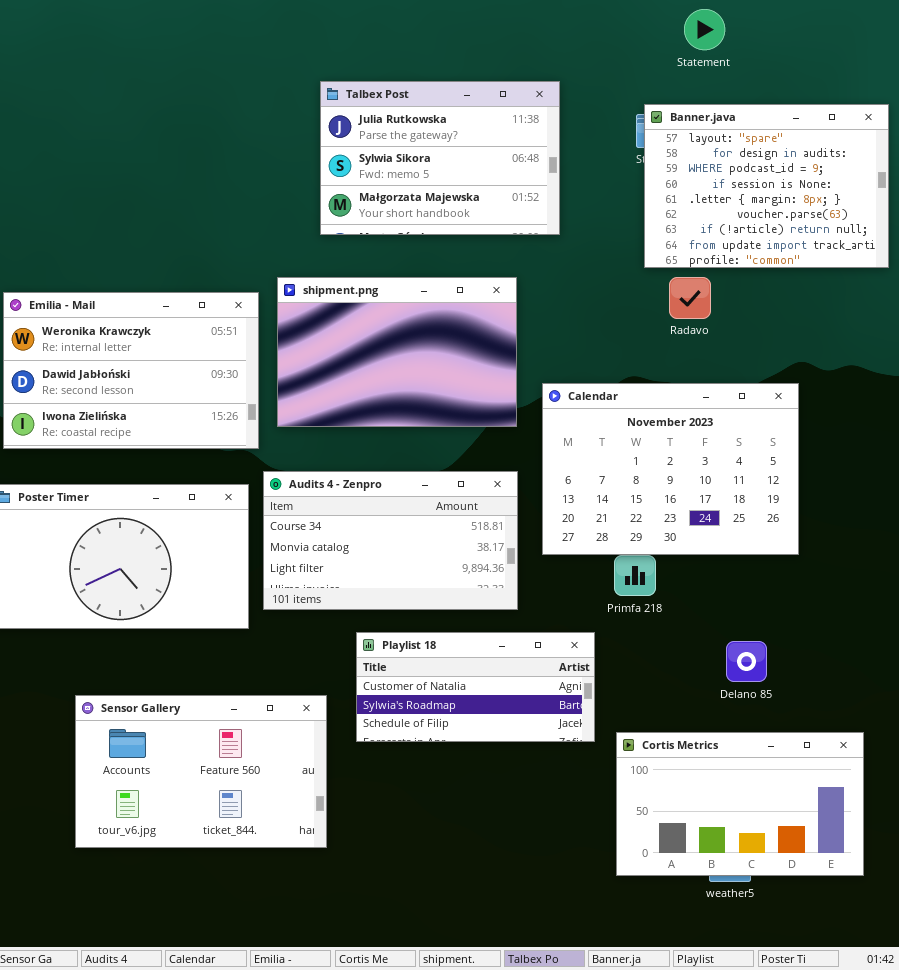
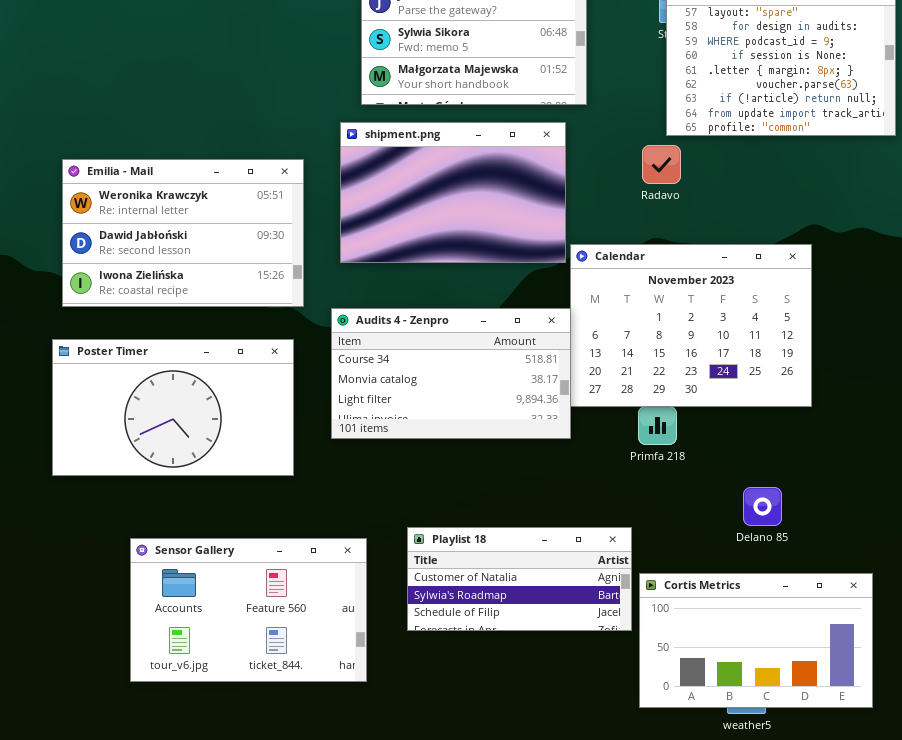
shipment.png: [277,277,517,427] -> [340,122,566,263], moved
Radavo: [669,277,711,319] -> [642,145,681,184], moved
Audits 4 - Zenpro: [263,471,518,610] -> [331,308,571,439], moved
Playlist 18: [356,632,595,742] -> [407,527,632,631], moved

